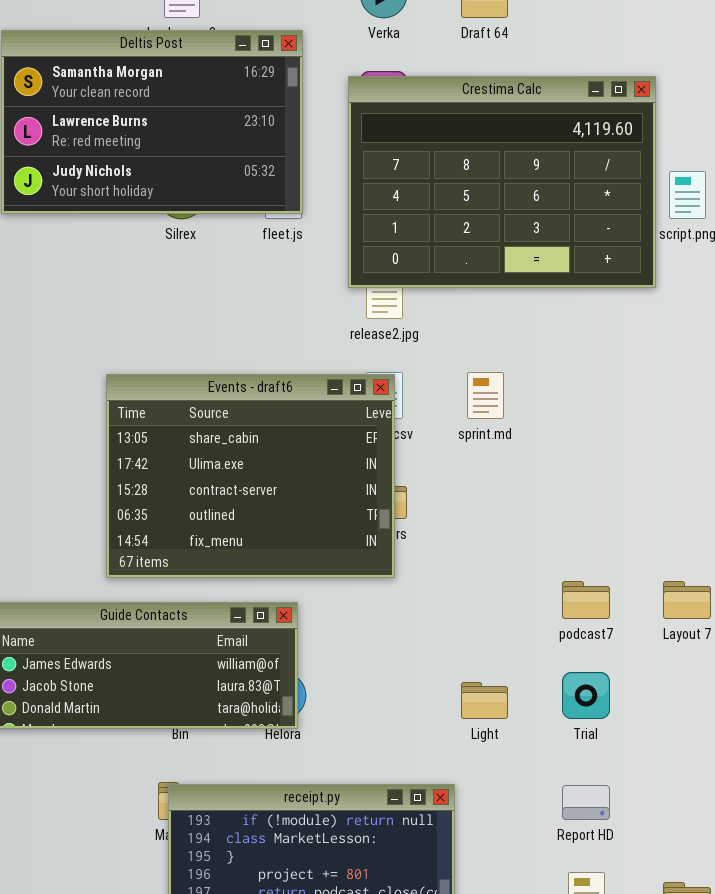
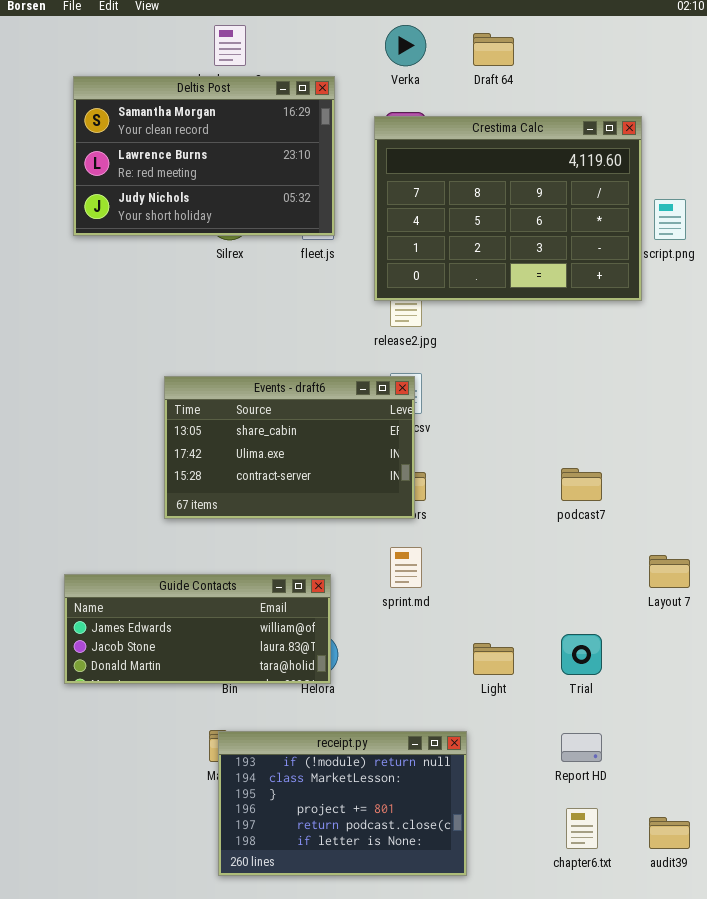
sprint.md: [467,372,504,419] -> [390,547,422,588], moved
Events - draft6: [106,374,395,578] -> [164,376,415,519], resized
podcast7: [562,581,610,619] -> [561,468,602,501], moved

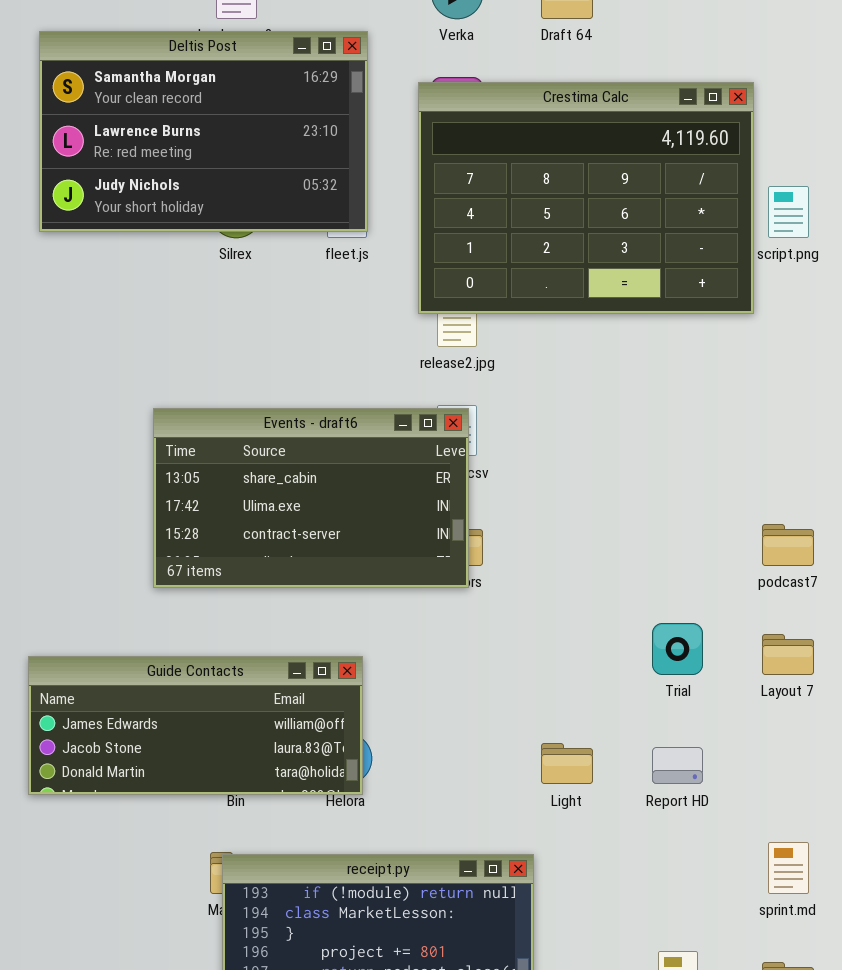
podcast7: [561,468,602,501] -> [762,524,814,566], moved
sprint.md: [390,547,422,588] -> [768,842,809,894], moved
Trial: [561,634,602,675] -> [652,623,703,675], moved
Report HD: [561,733,602,762] -> [652,747,703,784], moved

